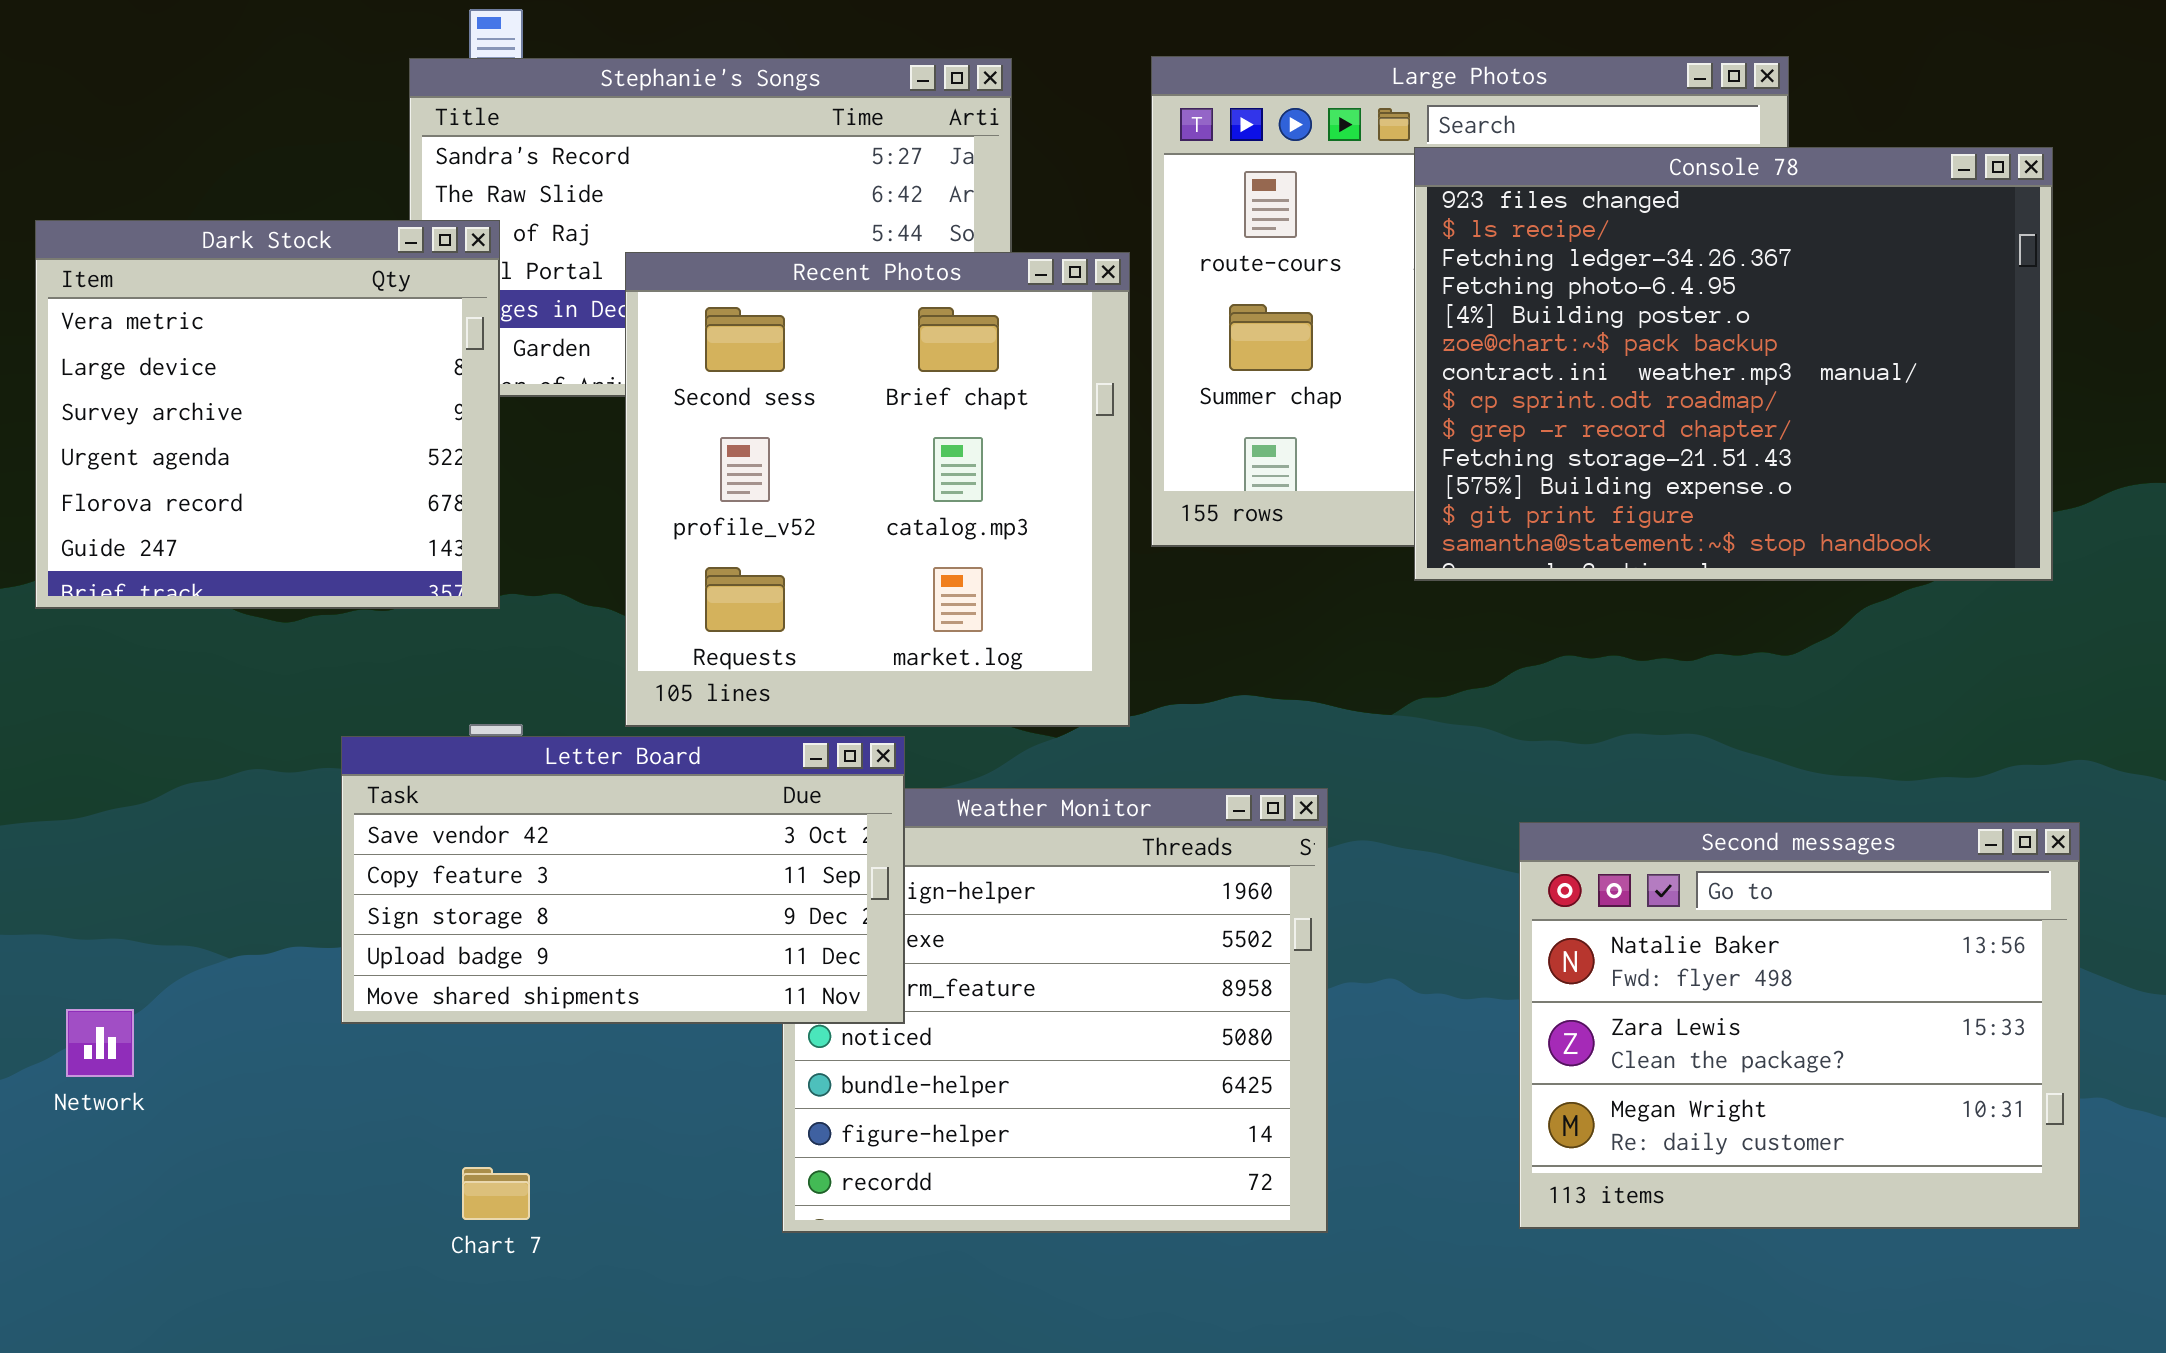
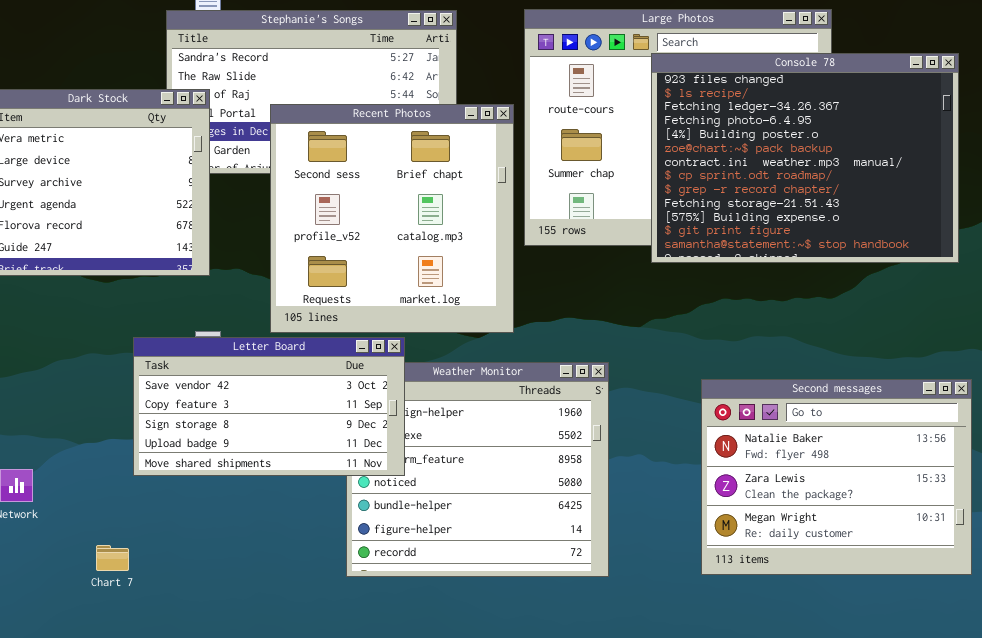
Chart 7: [462,1167,530,1220] -> [96,545,129,571], moved

